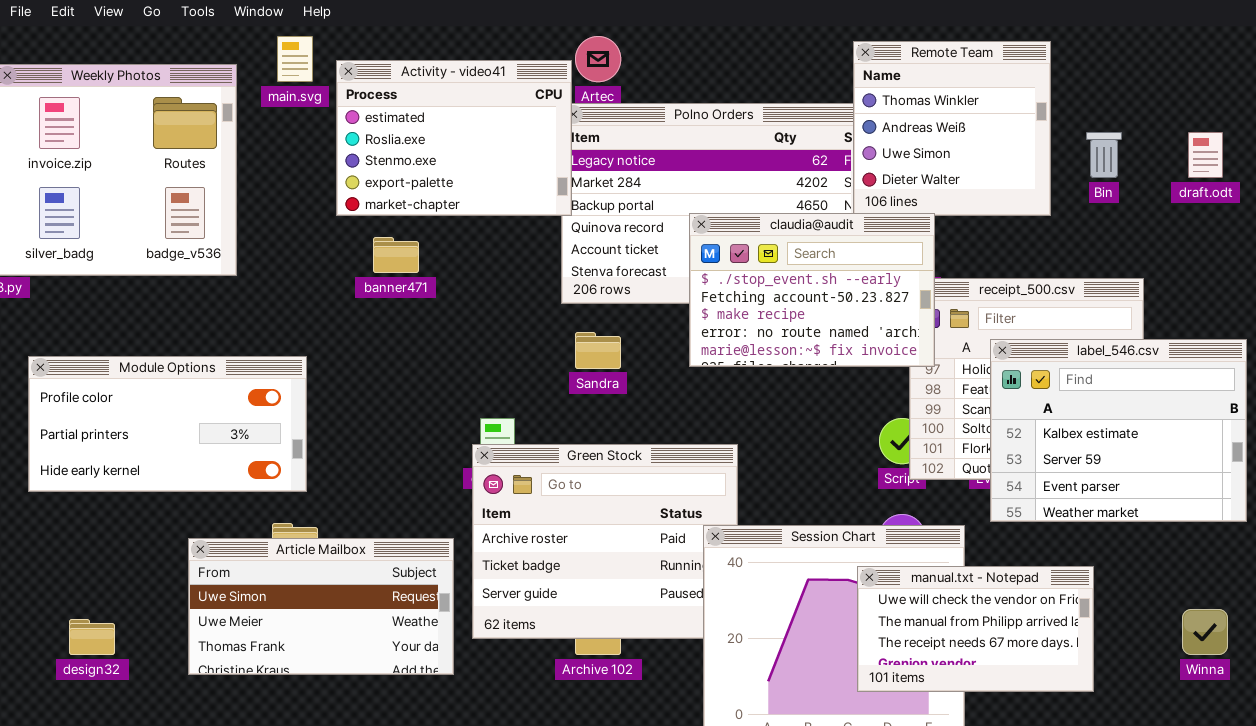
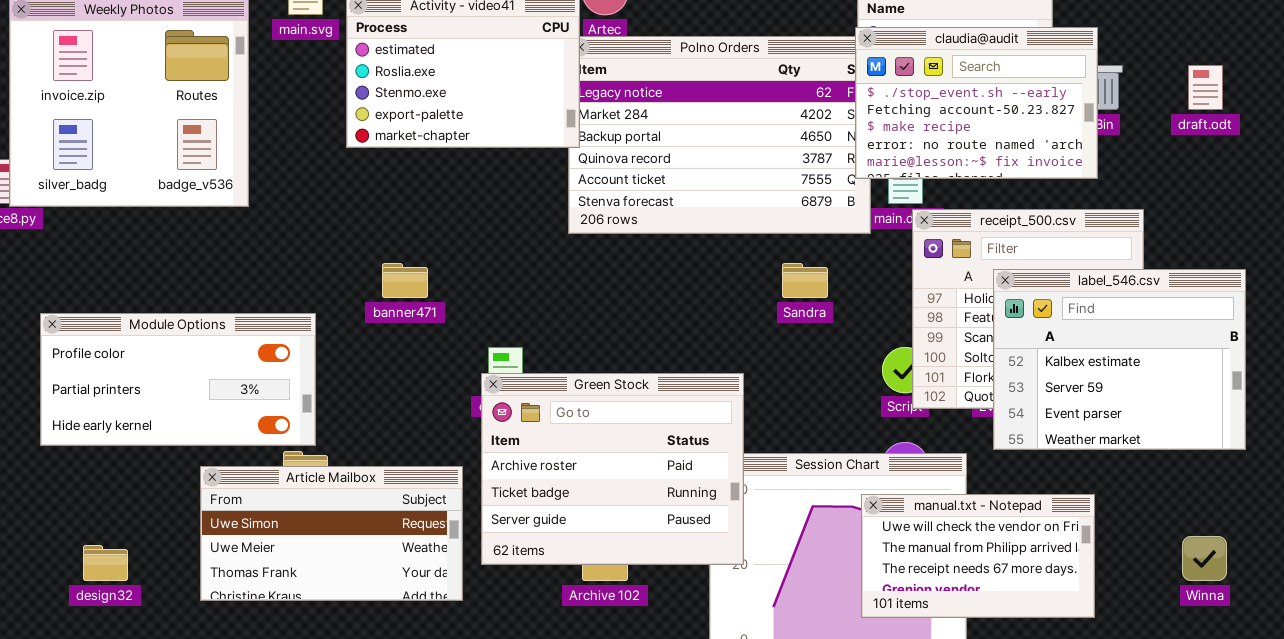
claudia@audit: [689,213,935,367] -> [855,27,1098,179], moved
banner471: [373,237,419,273] -> [382,263,428,298], moved
Sandra: [575,332,621,369] -> [782,263,828,298], moved
Module Options: [28,356,307,492] -> [40,313,316,446], moved
Green Stock: [472,444,738,639] -> [481,373,744,565], raised

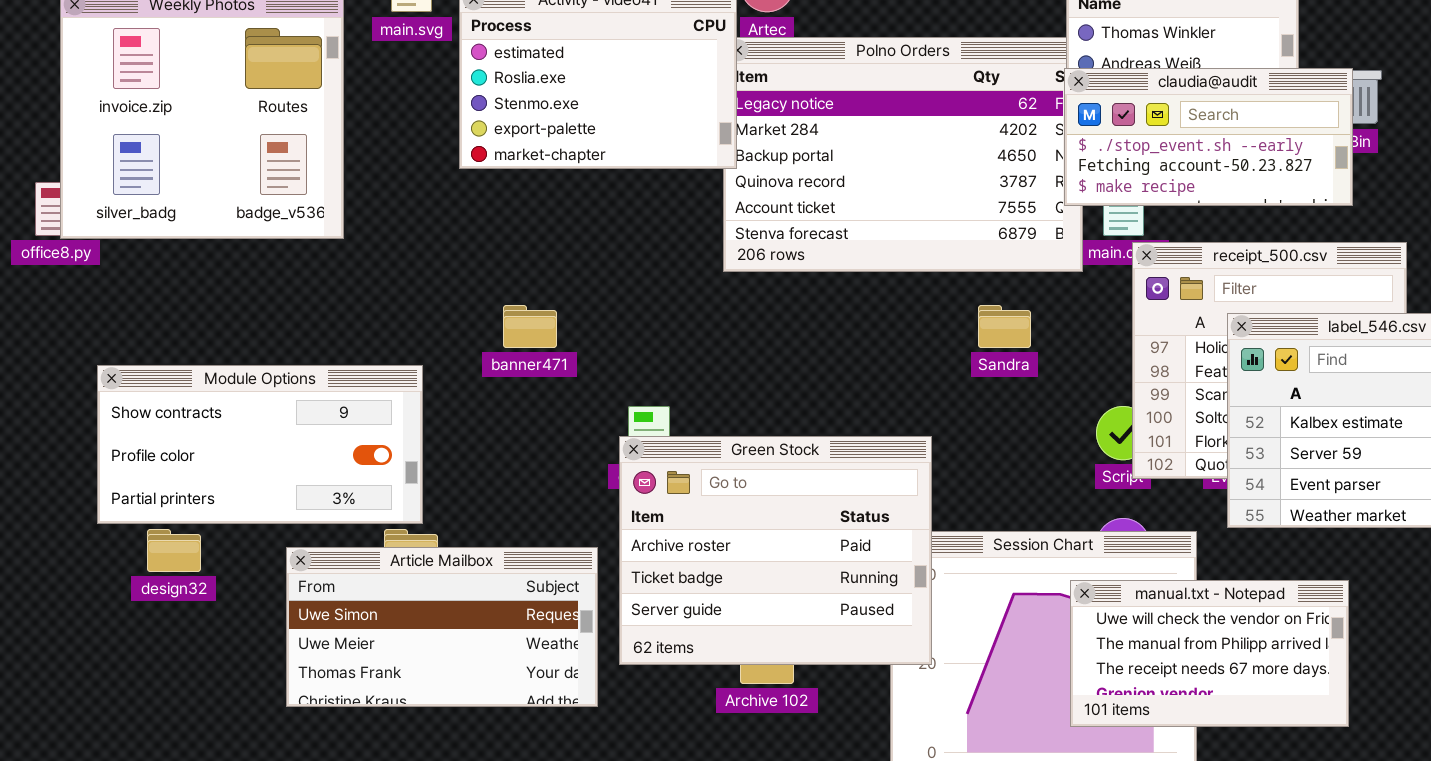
claudia@audit: [855,27,1098,179] -> [1064,68,1353,206], resized
Module Options: [40,313,316,446] -> [97,365,423,524], scrolled up 1 row
design32: [83,545,128,581] -> [147,529,201,572], moved

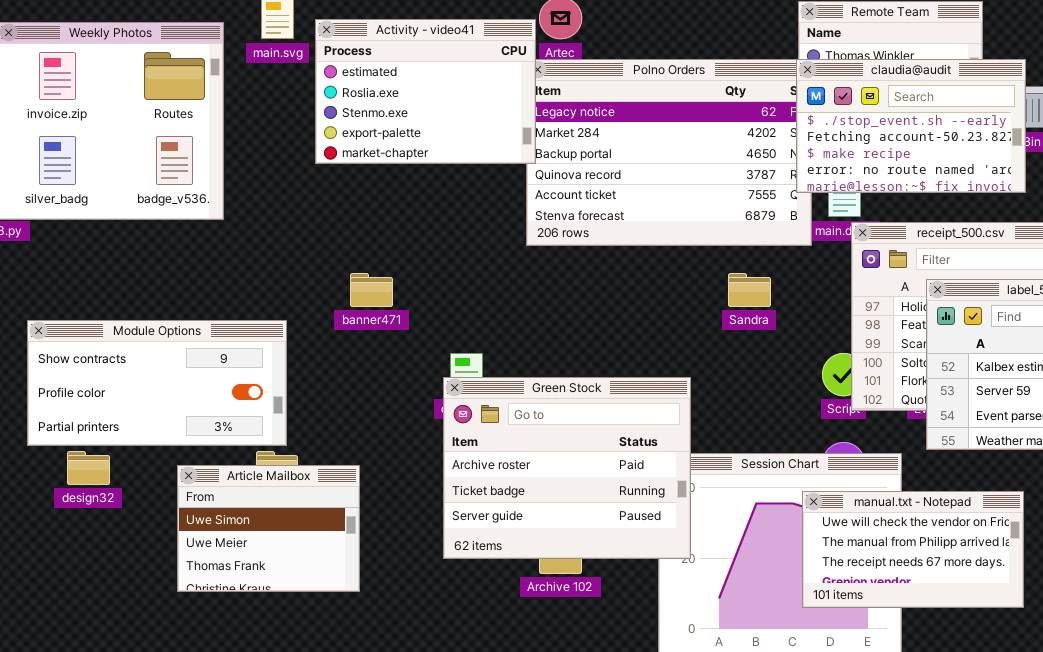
claudia@audit: [1064,68,1353,206] -> [796,59,1026,193], resized
Article Mailbox: [286,547,598,707] -> [177,465,360,592], resized

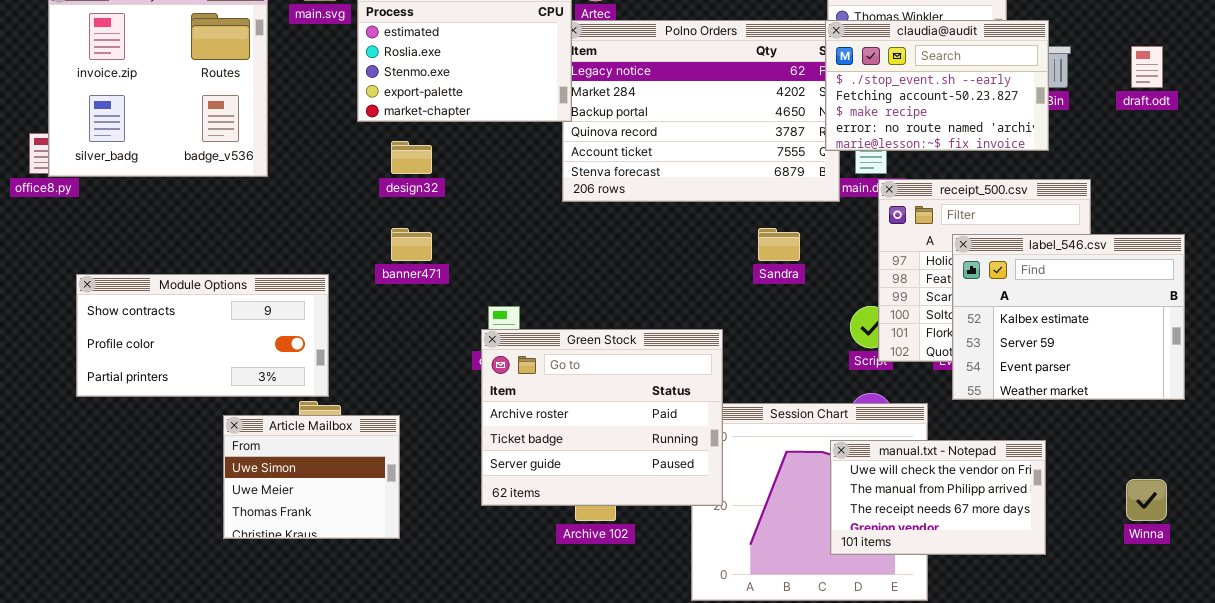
design32: [67,451,110,485] -> [391,141,432,174], moved

